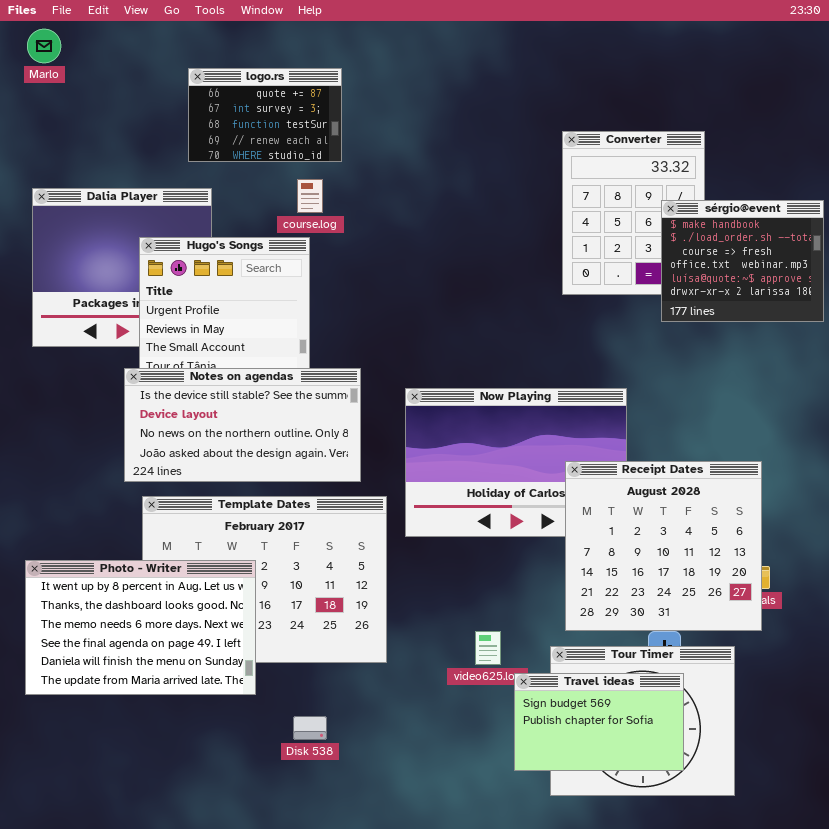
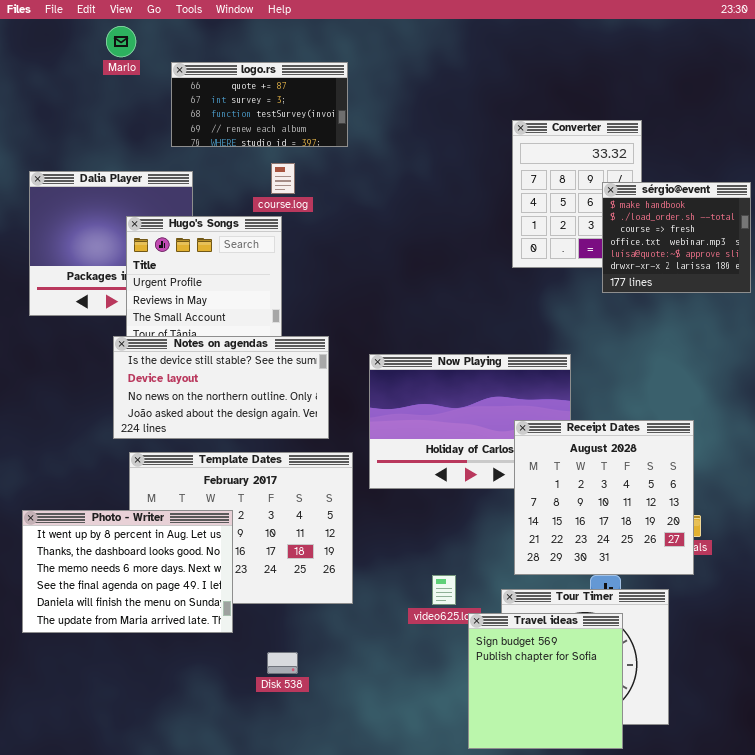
Marlo: [27,29,61,63] -> [106,26,136,57], moved
logo.rs: [188,68,342,162] -> [171,62,348,147], resized
Travel ideas: [514,673,684,771] -> [468,613,623,749], resized

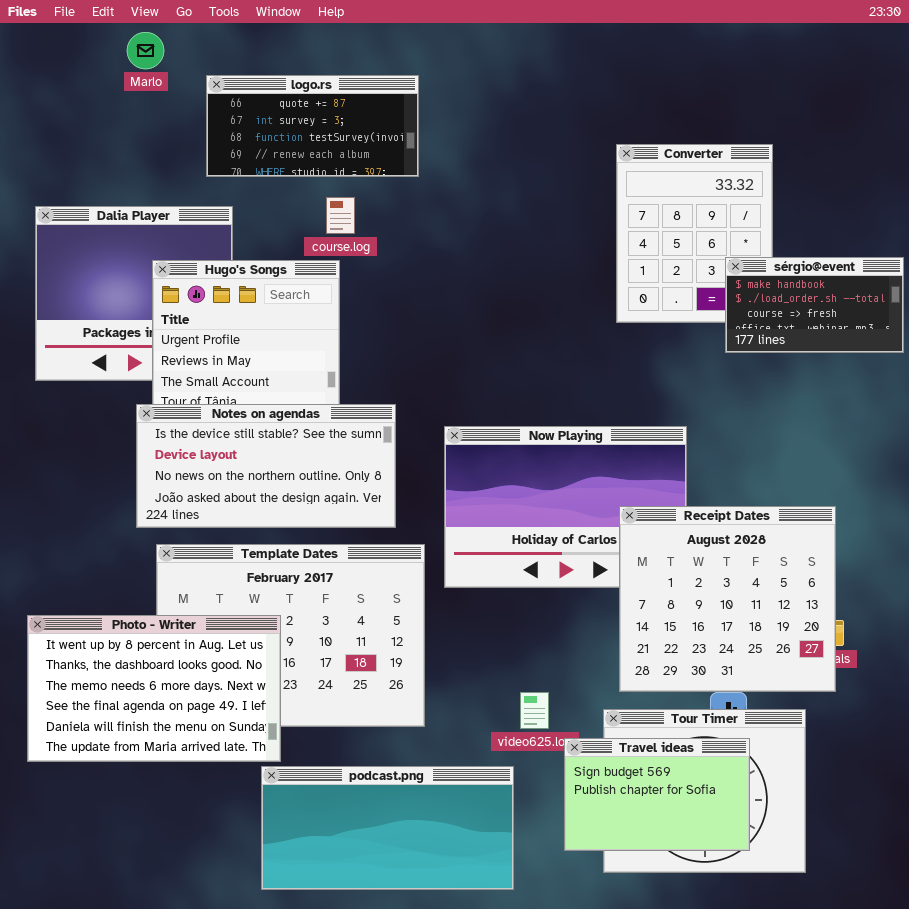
sérgio@event: [602,182,751,293] -> [725,257,904,353], resized
Travel ideas: [468,613,623,749] -> [564,738,750,851], resized
podcast.png: none -> [261,766,514,890], opened

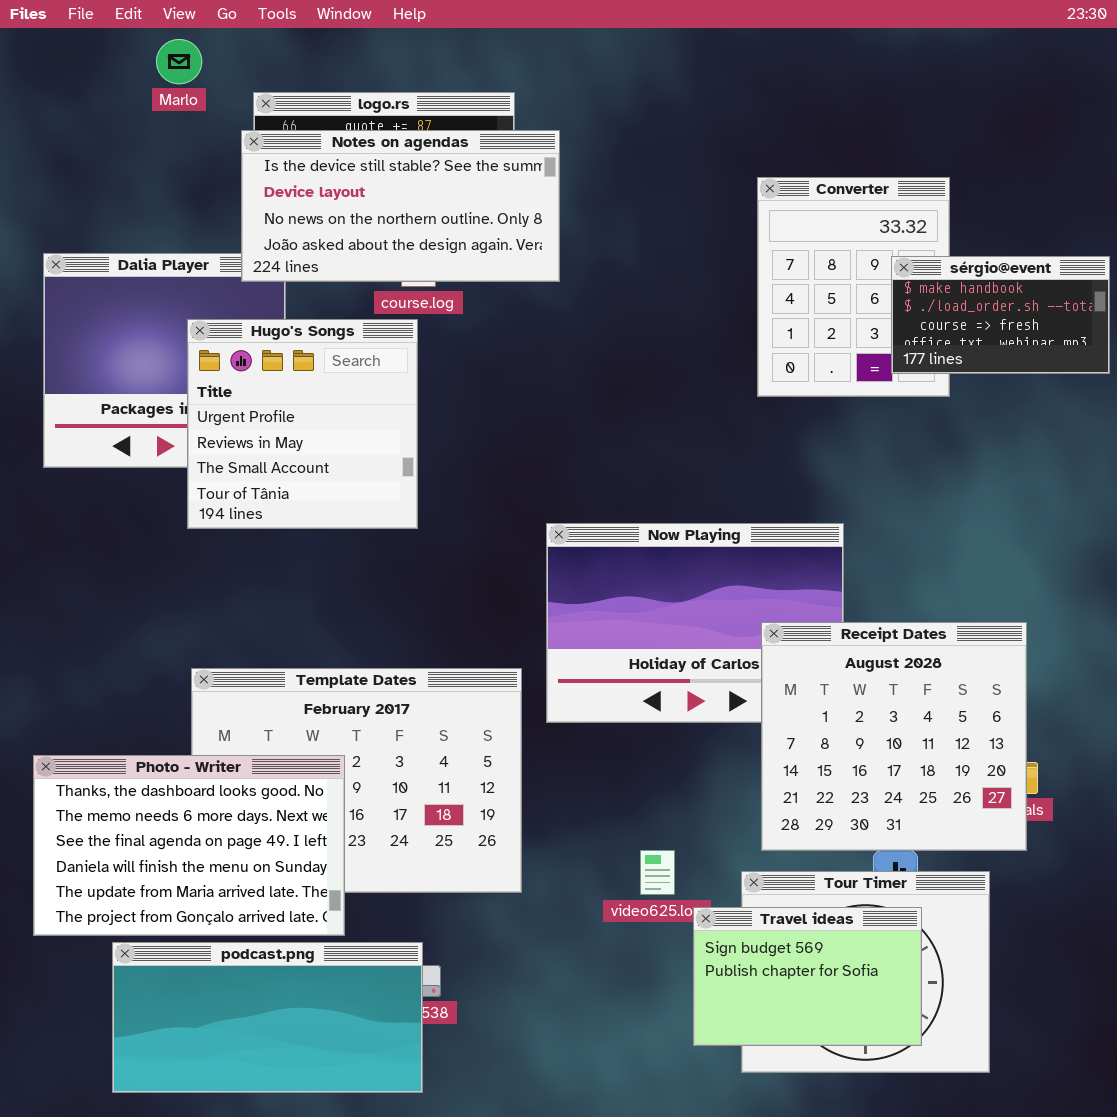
sérgio@event: [725,257,904,353] -> [891,256,1110,374], moved
Notes on agendas: [136,404,396,528] -> [241,130,560,282], moved
Photo - Writer: [27,615,281,762] -> [33,755,345,936], scrolled down 1 row
podcast.png: [261,766,514,890] -> [112,942,423,1093], moved

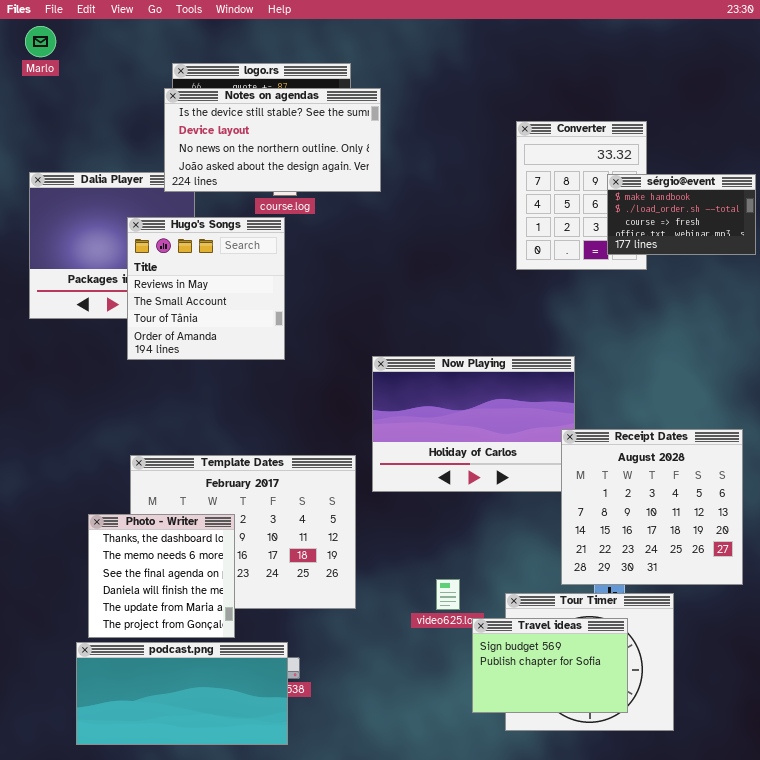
Marlo: [156,39,202,84] -> [25,26,56,57], moved
Hugo's Songs: [187,319,418,529] -> [127,217,285,360], scrolled down 1 row
Receipt Dates: [761,622,1027,851] -> [561,429,743,585], moved
Photo - Writer: [33,755,345,936] -> [88,514,235,638], resized

